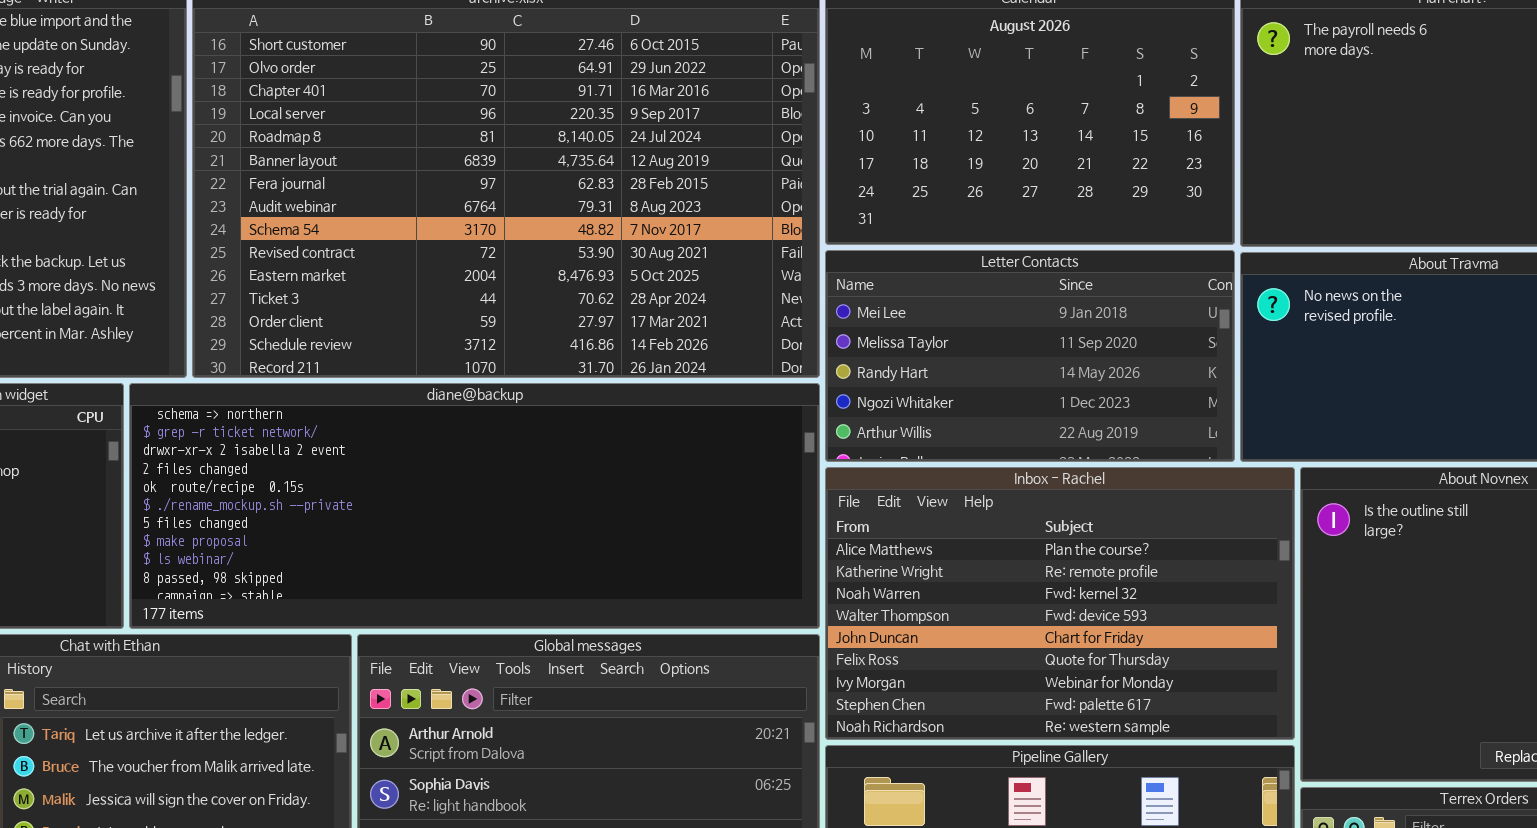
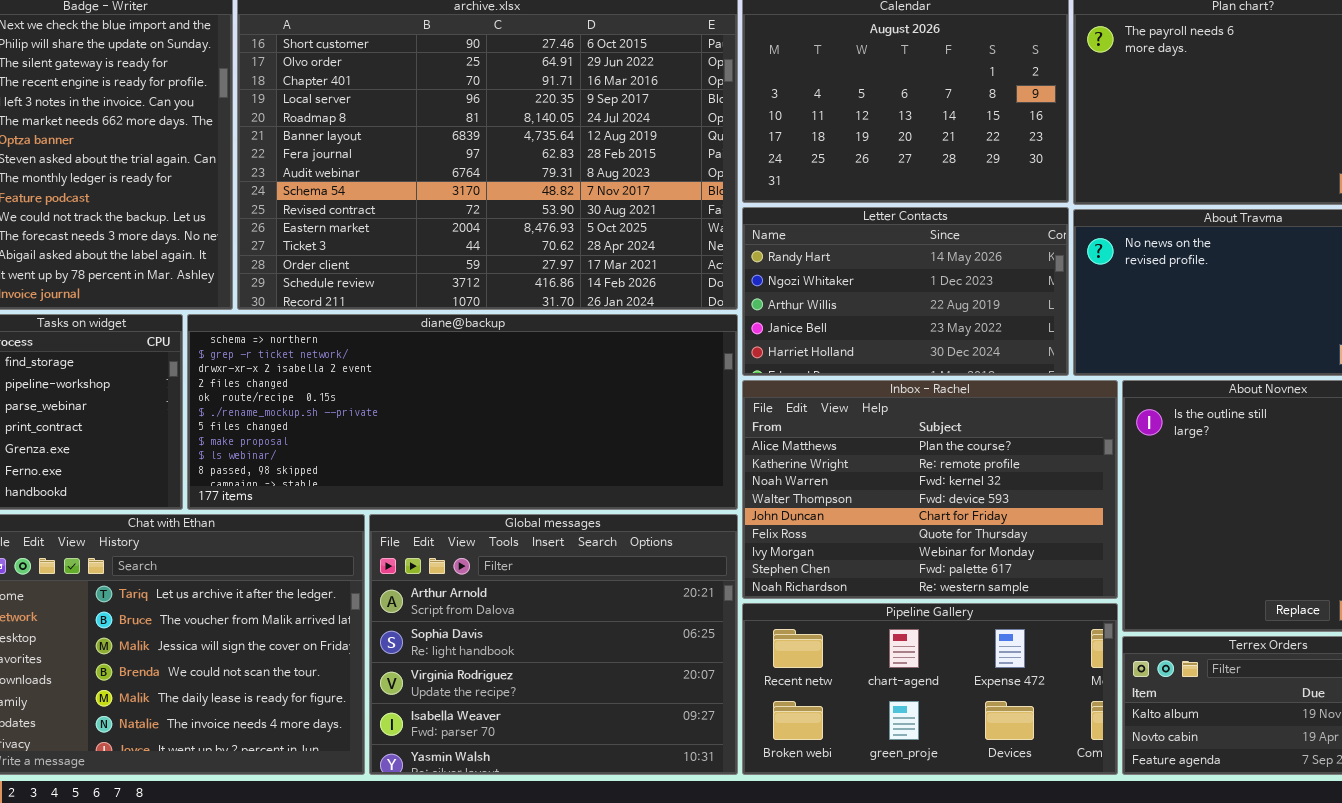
Letter Contacts: [825,250,1235,462] -> [742,207,1069,376], scrolled down 2 rows

